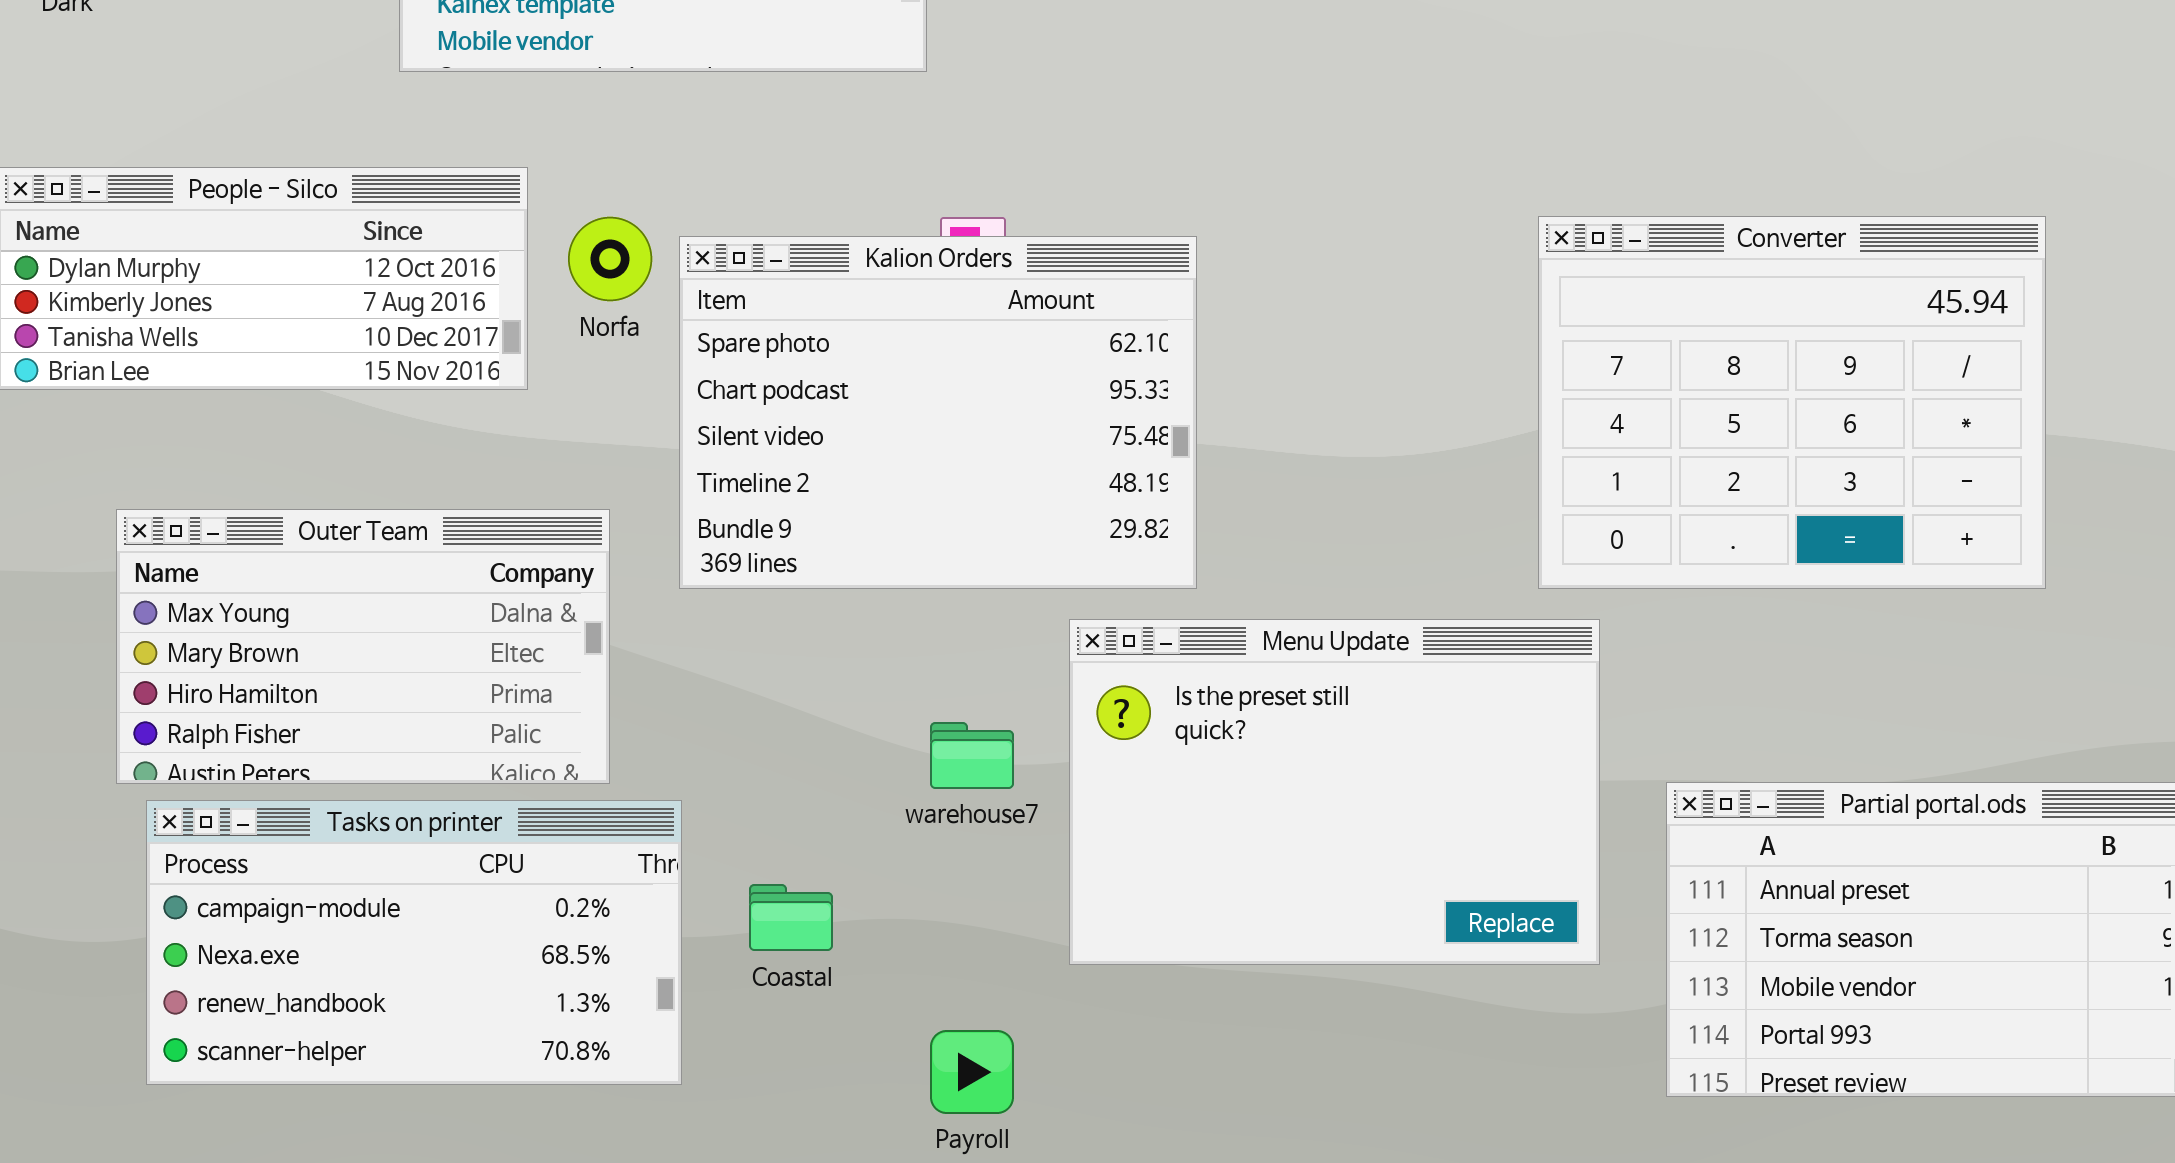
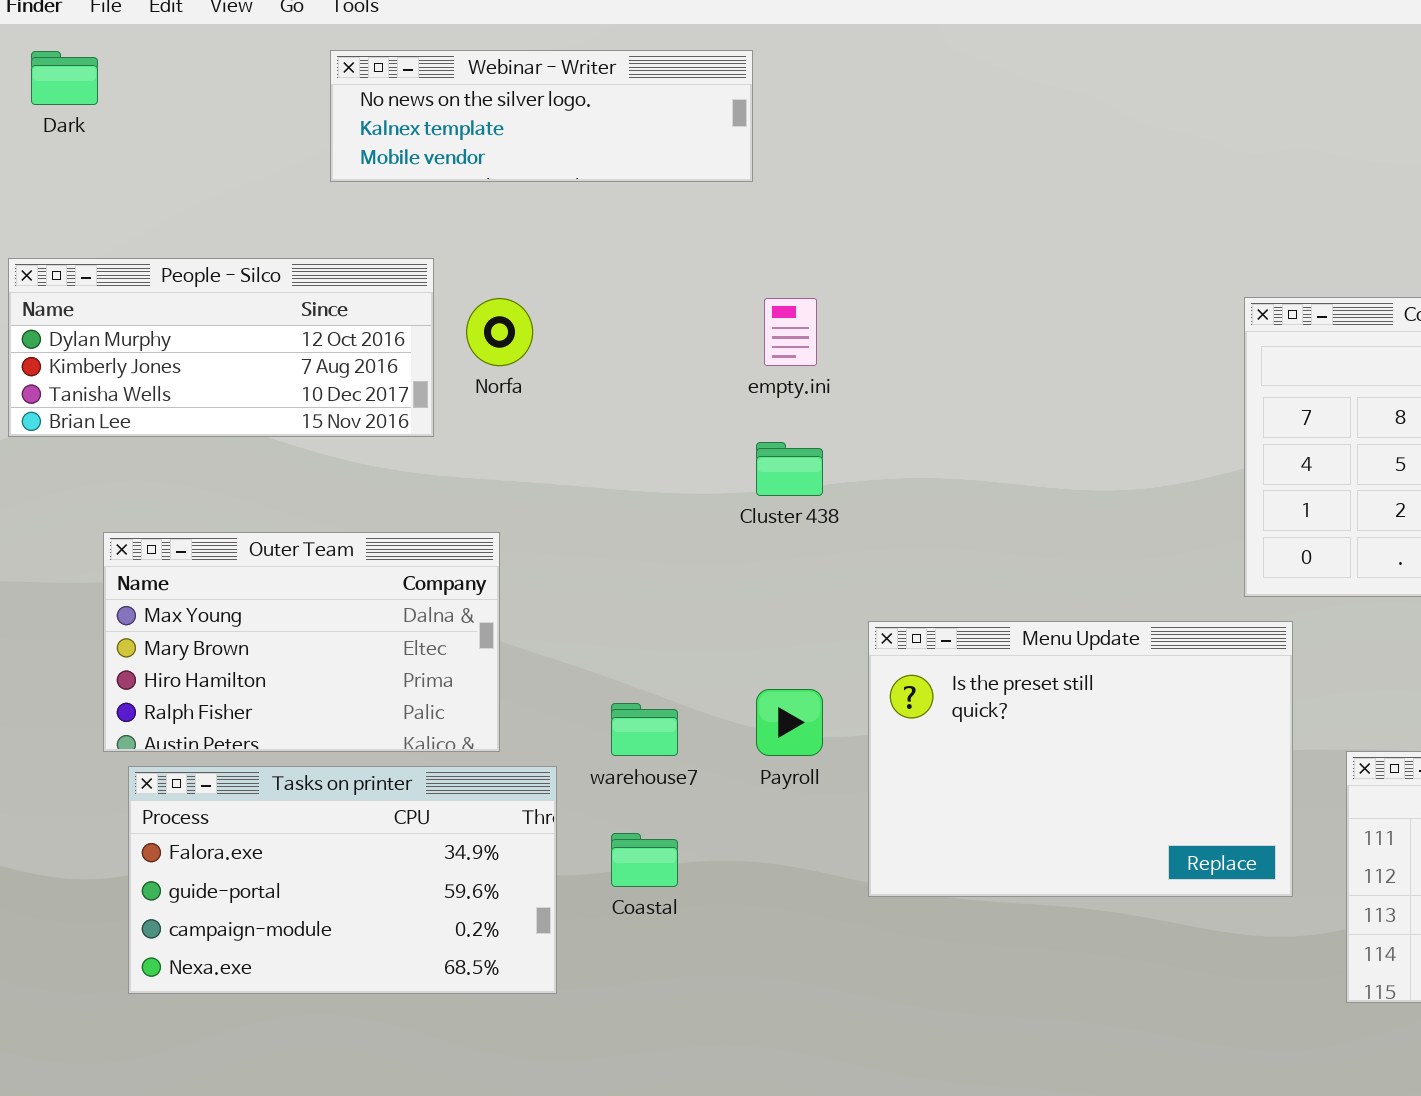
Kalion Orders: [679,236,1197,589] -> none, closed
warehouse7: [930,722,1014,789] -> [611,703,678,756], moved
Tasks on printer: [146,800,682,1085] -> [128,766,557,994], scrolled up 2 rows
Payroll: [930,1030,1014,1114] -> [756,689,823,756], moved

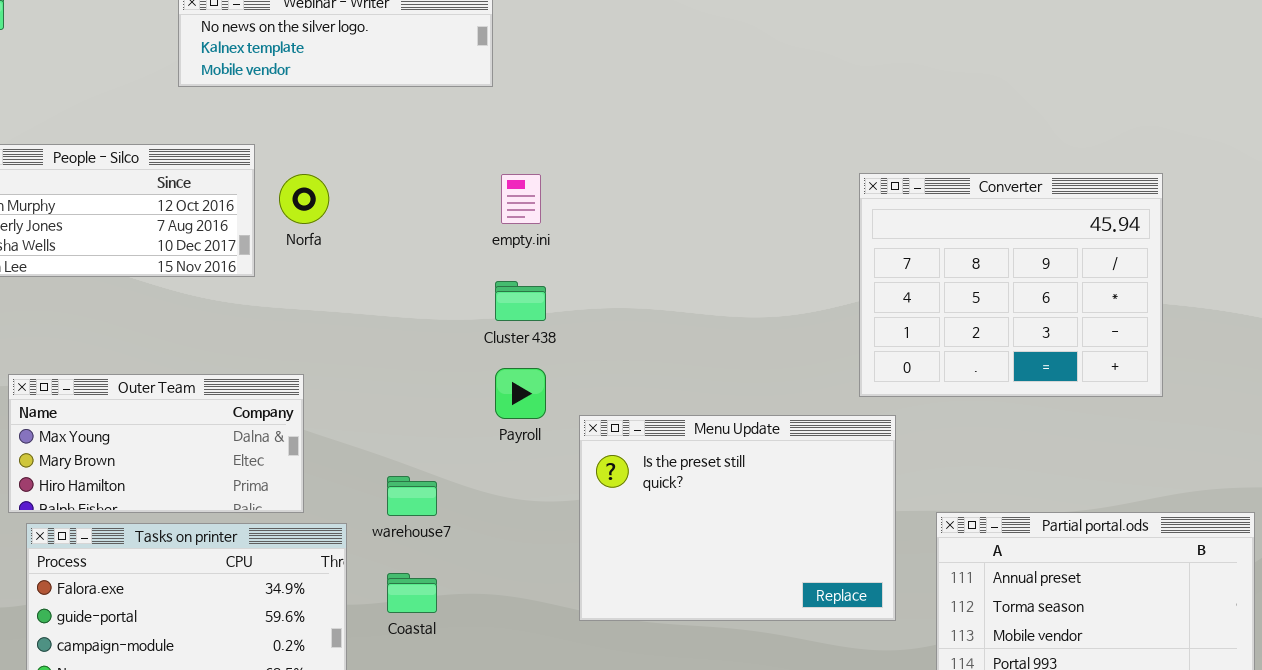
Outer Team: [103,532,500,752] -> [8,374,304,513], resized
Payroll: [756,689,823,756] -> [495,368,546,419], moved

